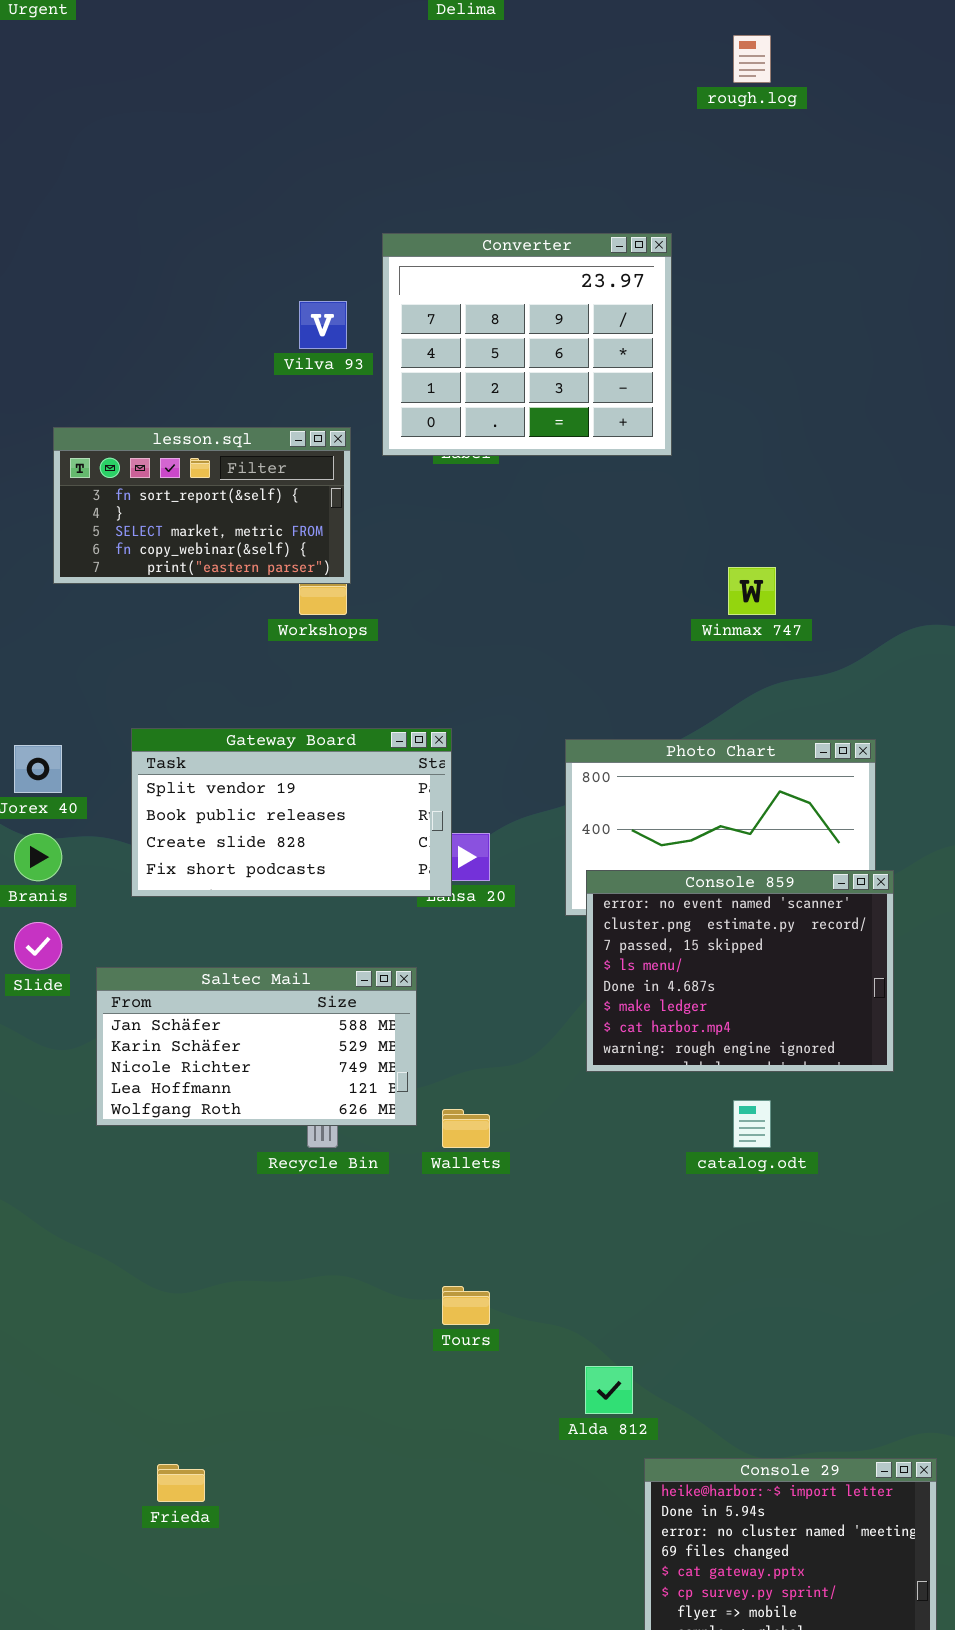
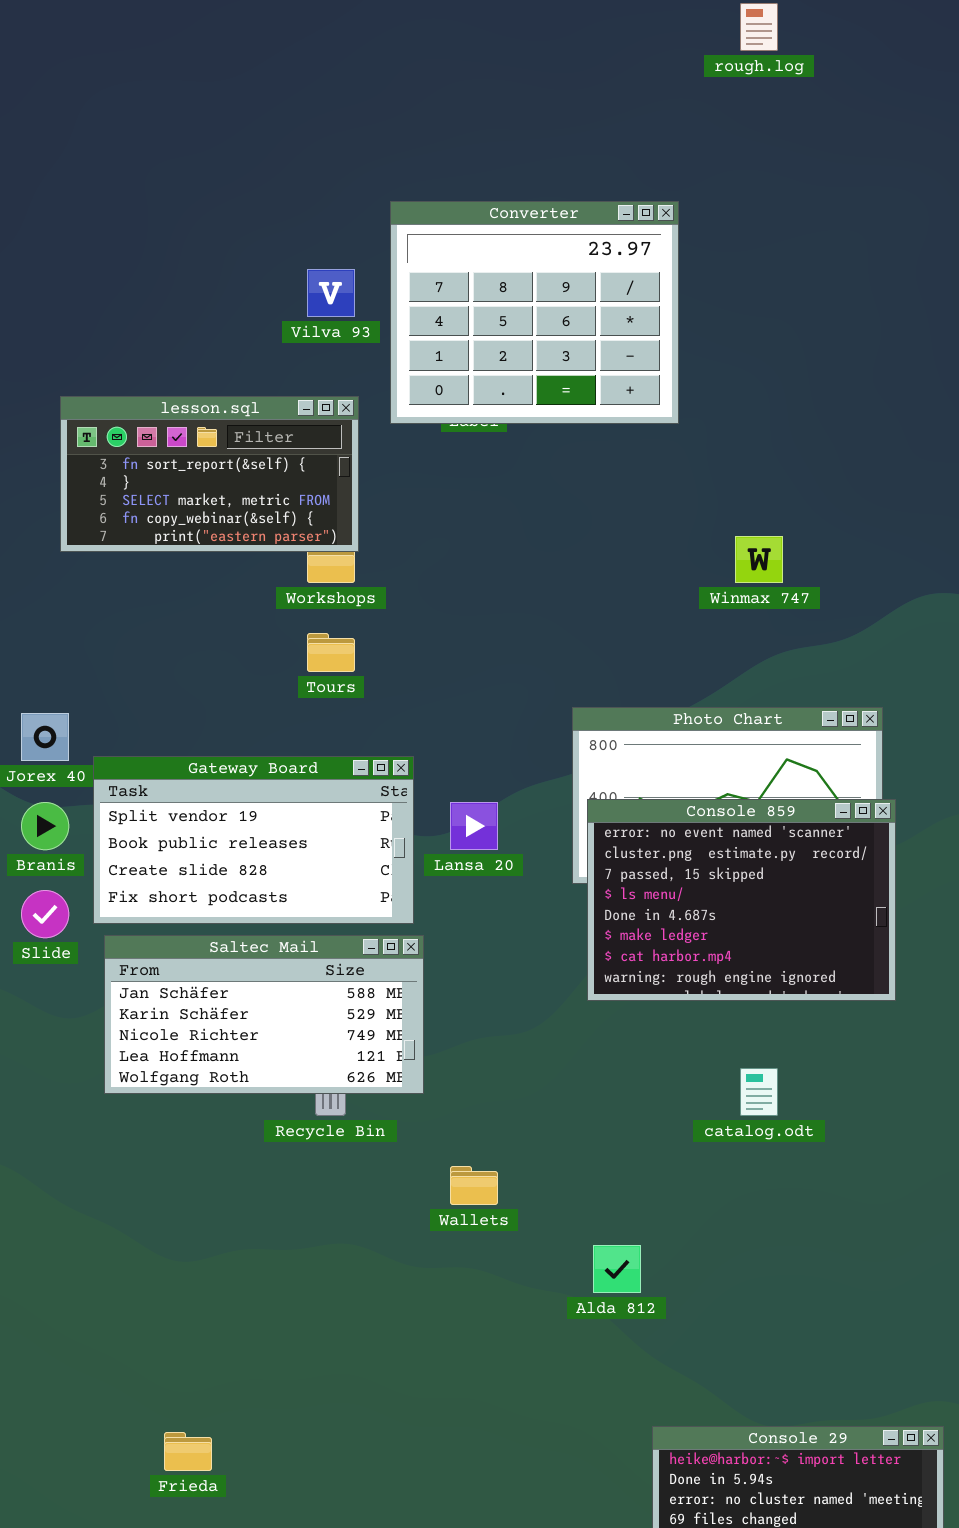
Gateway Board: [131,728,452,897] -> [93,756,414,924], moved
Console 859: [586,870,894,1072] -> [587,799,896,1001], moved
Wallets: [442,1109,490,1148] -> [450,1166,498,1205], moved
Tours: [442,1286,490,1325] -> [307,633,355,672], moved
Alda 812: [585,1366,633,1414] -> [593,1245,641,1293], moved

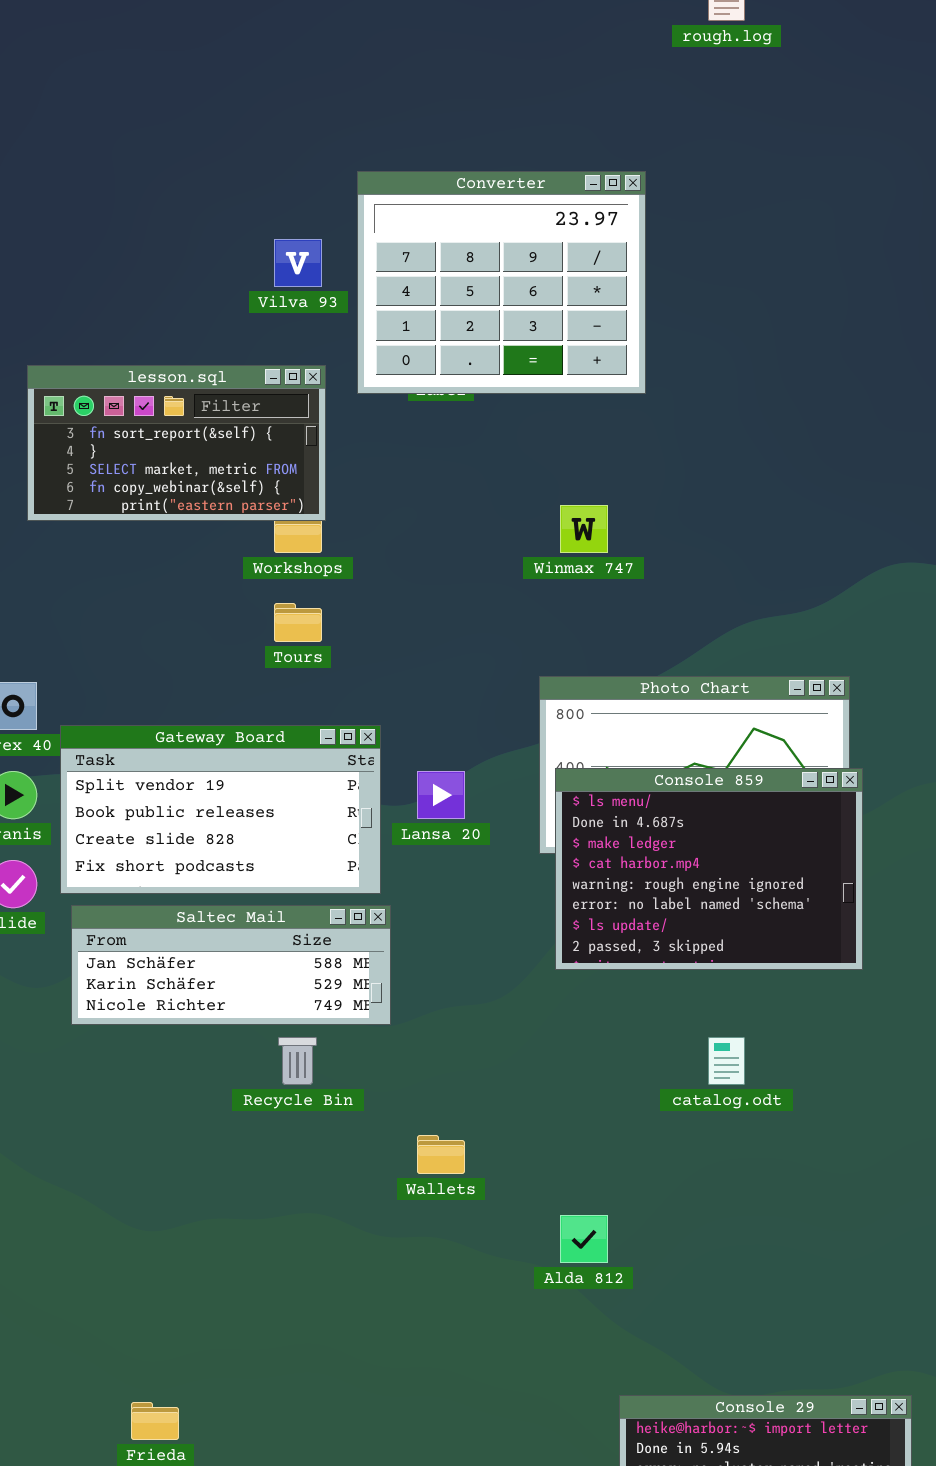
Winmax 747: [735,536,783,583] -> [560,505,608,553], moved
Console 859: [587,799,896,1001] -> [555,768,863,970], scrolled down 3 rows
Saltec Mail: [104,935,424,1094] -> [71,905,391,1025], resized

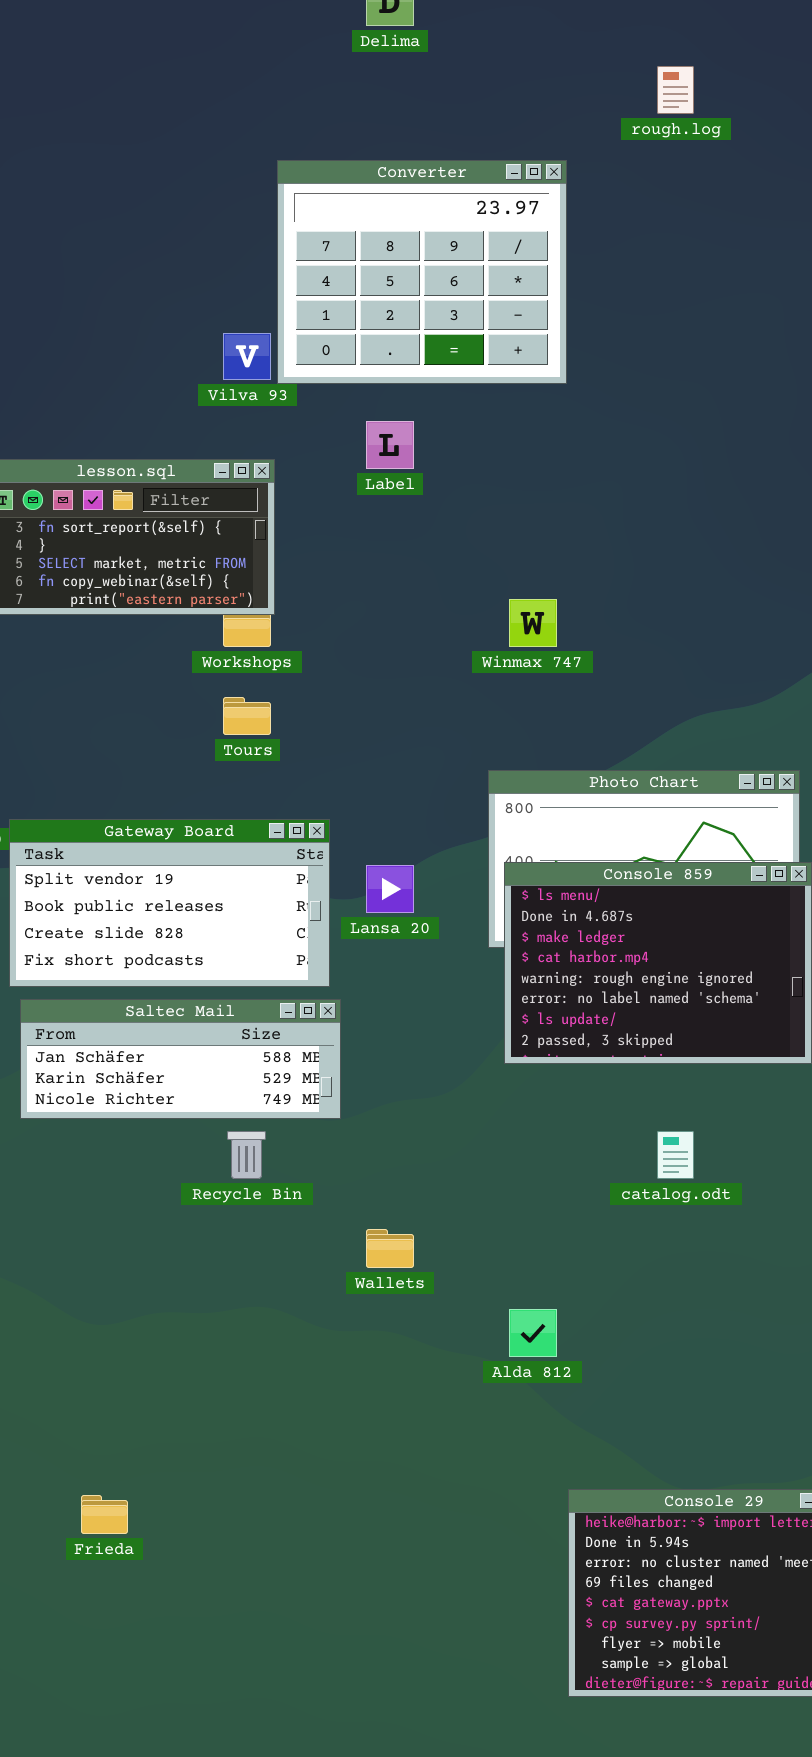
Converter: [357,171,646,394] -> [277,160,567,384], moved

